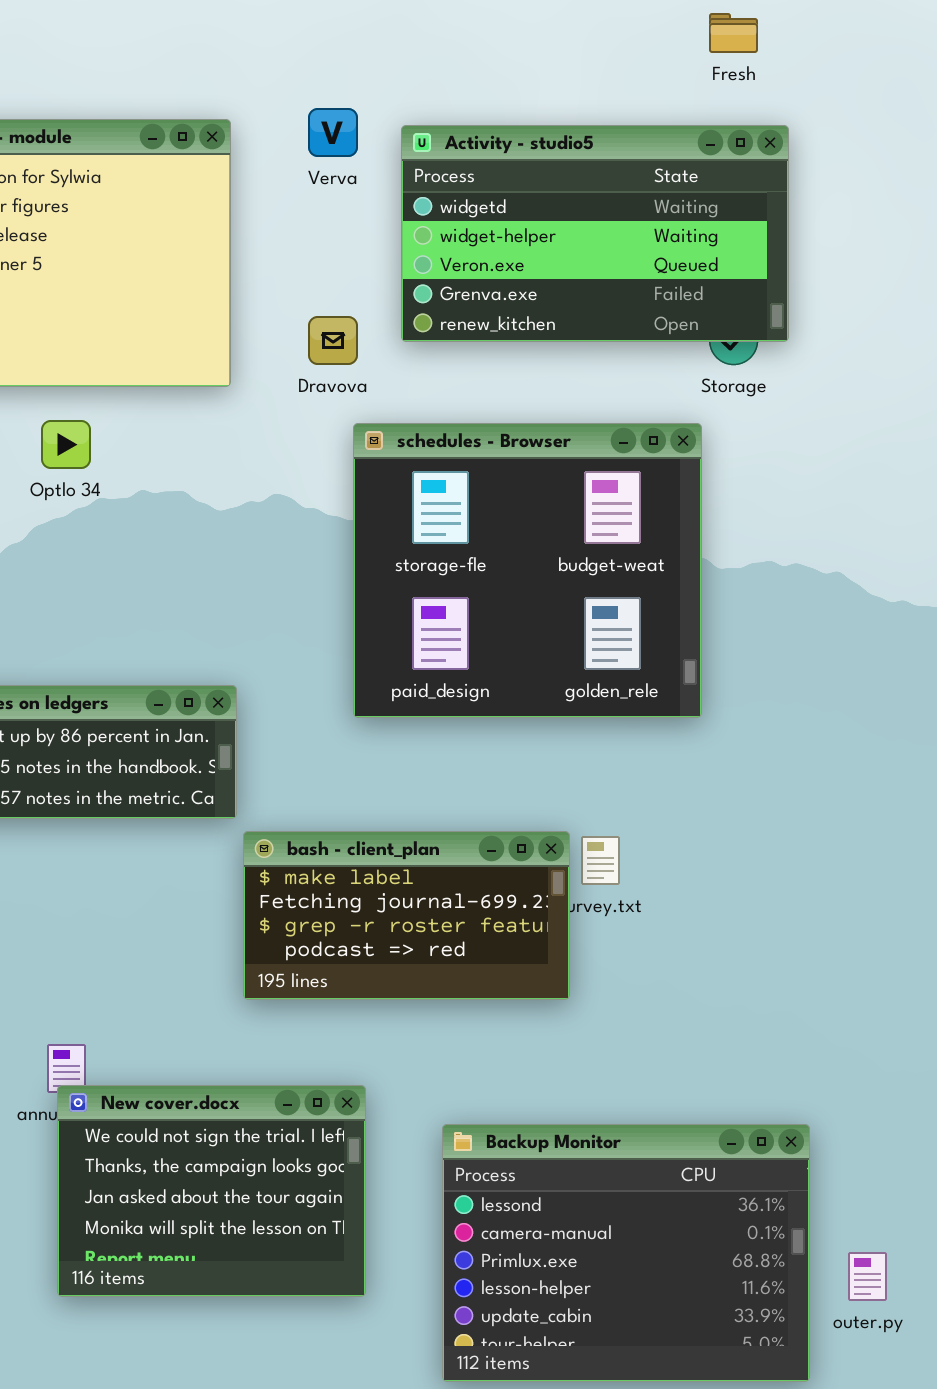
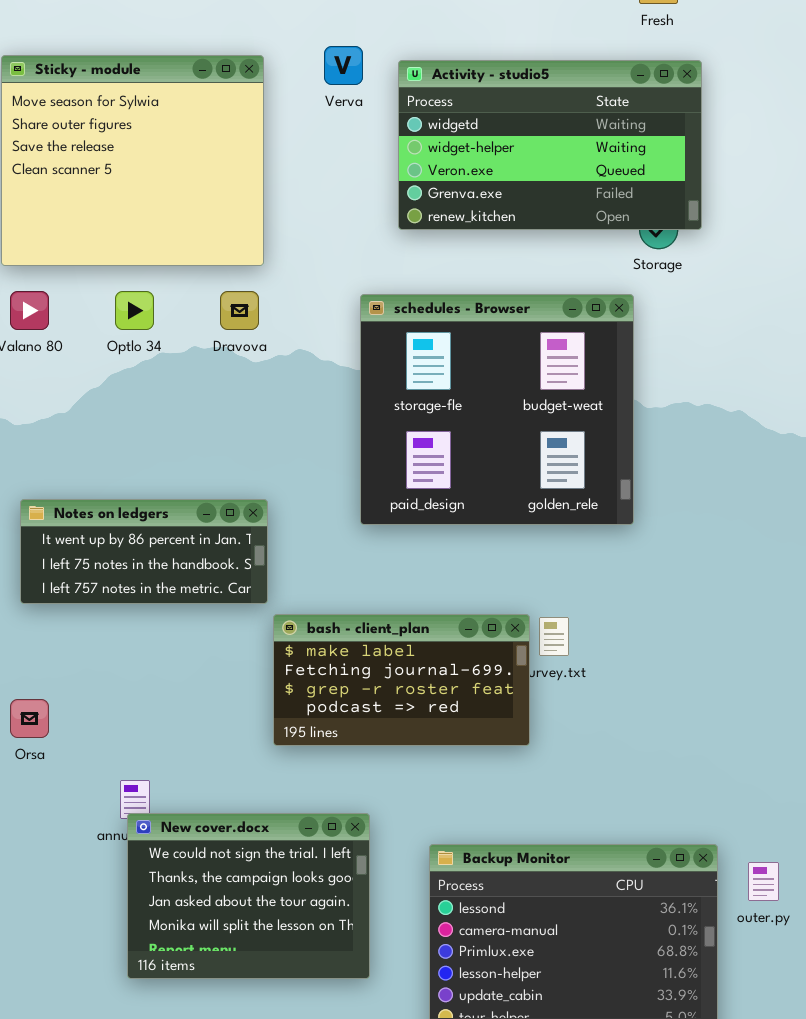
Dravova: [308,316,358,365] -> [220,291,259,330], moved
outer.py: [848,1252,887,1301] -> [748,862,779,901], moved

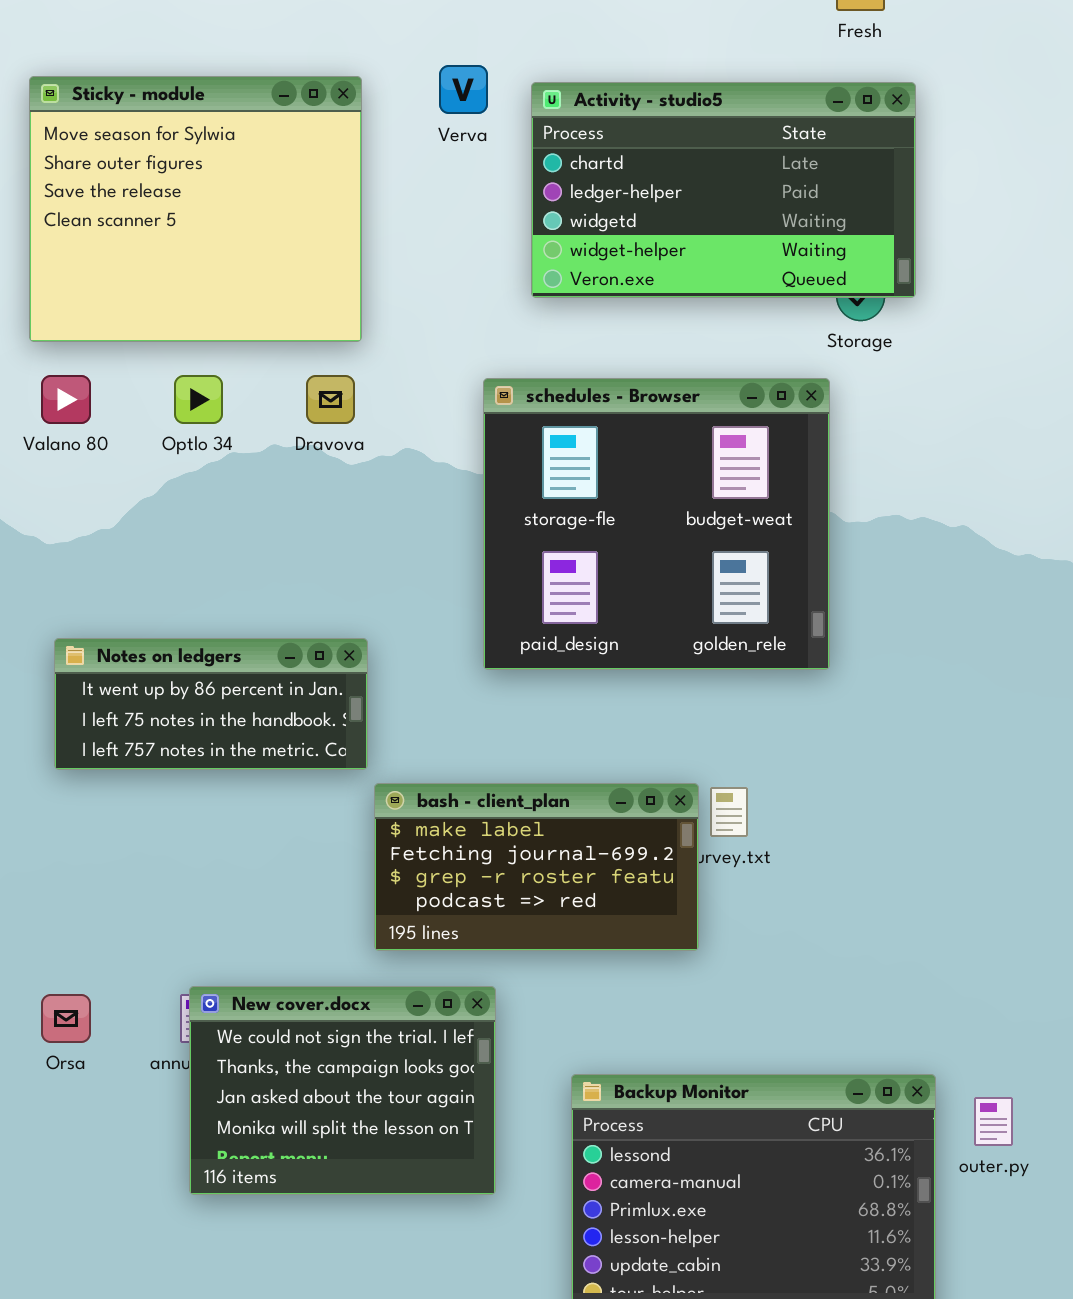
Activity - studio5: [398,60,702,230] -> [531,82,916,298], scrolled up 2 rows
Orsa: [10,699,49,738] -> [41,994,91,1043], moved
New cover.docx: [127,813,370,979] -> [189,986,496,1195], moved

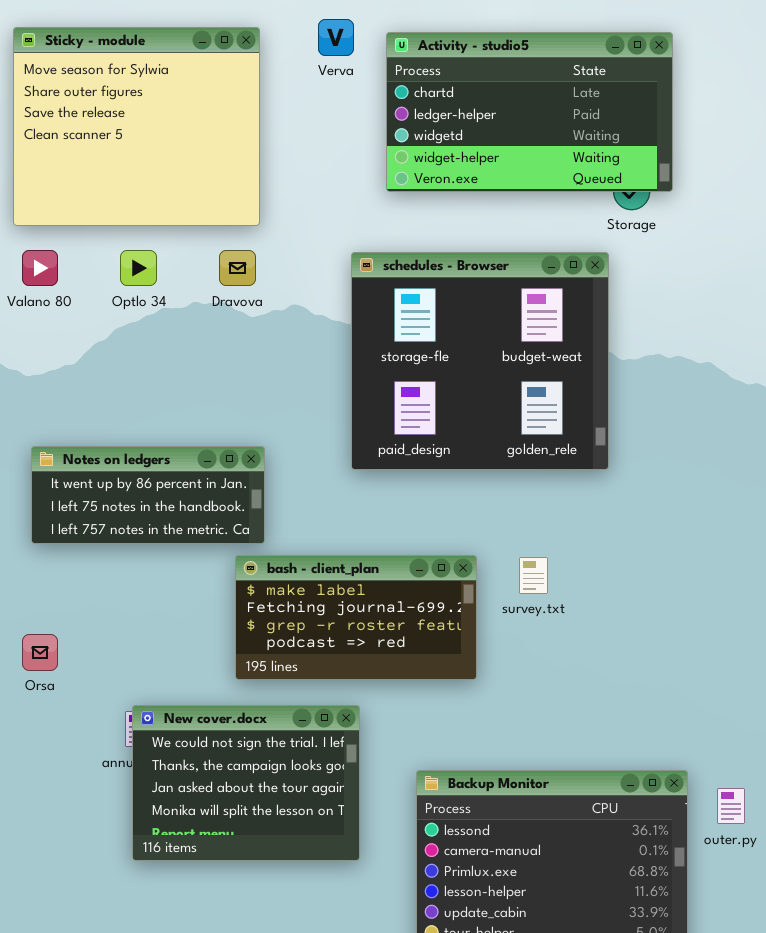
bash - client_plan: [374,783,699,951] -> [235,555,477,680], moved
Orsa: [41,994,91,1043] -> [22,634,58,671], moved

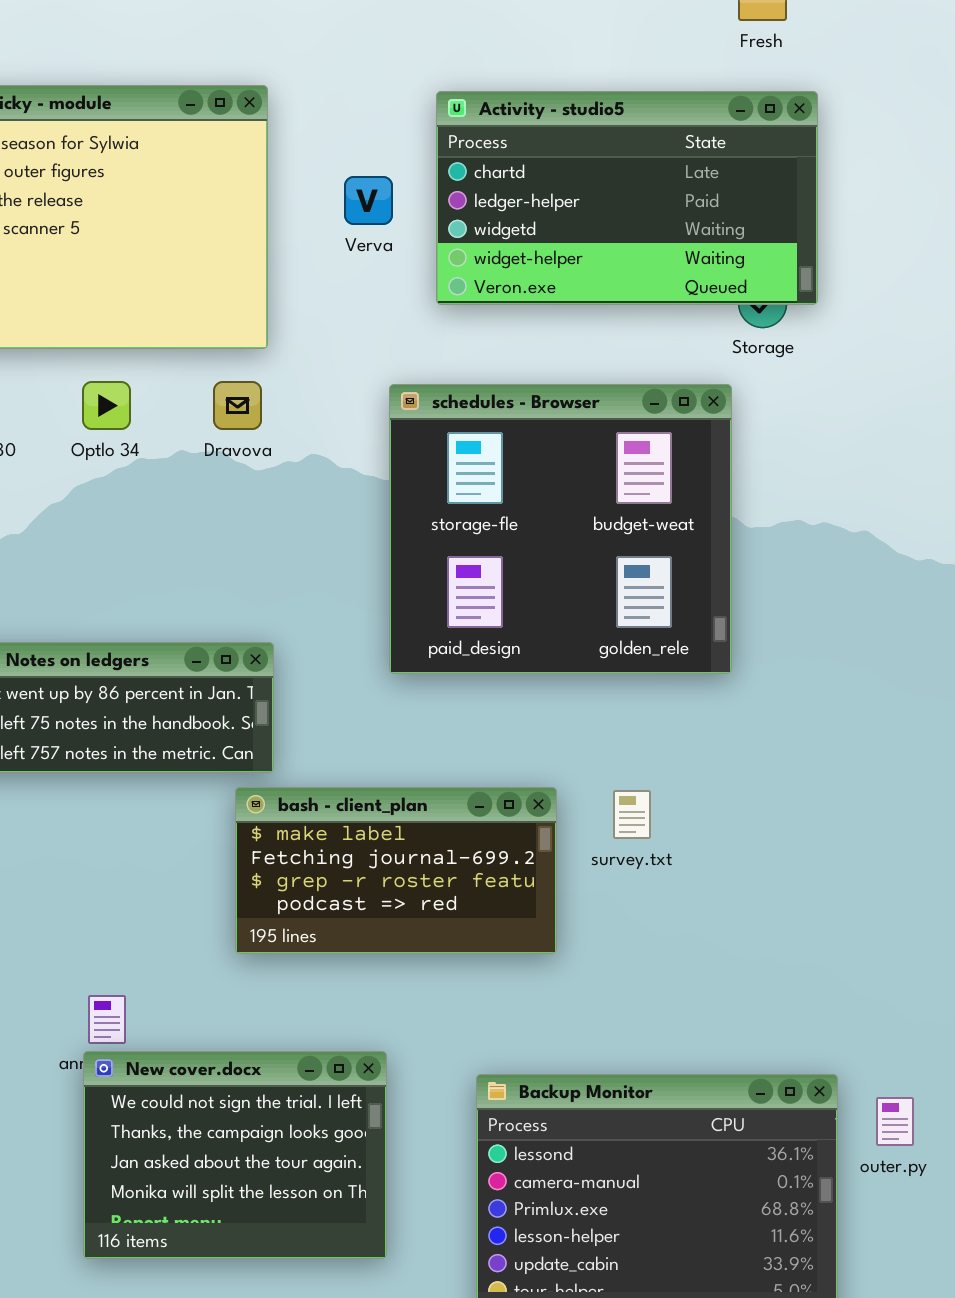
Verva: [318,19,354,56] -> [344,176,393,225], moved
New cover.docx: [132,705,360,861] -> [83,1051,387,1259], moved

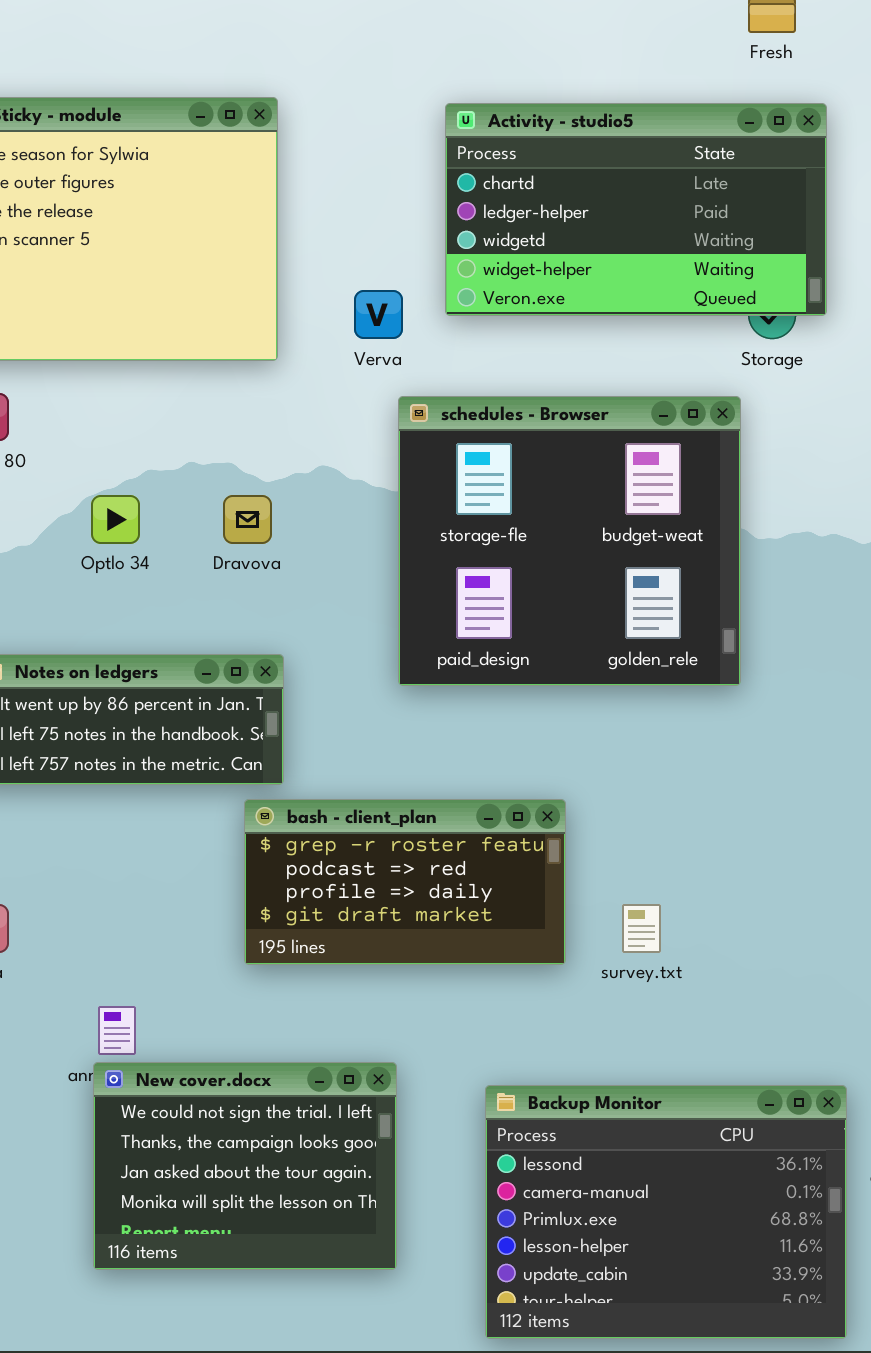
Verva: [344,176,393,225] -> [354,290,403,339], moved
Optlo 34: [82,381,131,430] -> [91,495,140,544], moved
Dravova: [213,381,262,430] -> [223,495,272,544], moved
bash - client_plan: [235,787,557,954] -> [244,799,566,965], scrolled down 2 rows
survey.txt: [613,790,651,839] -> [622,904,661,953], moved

